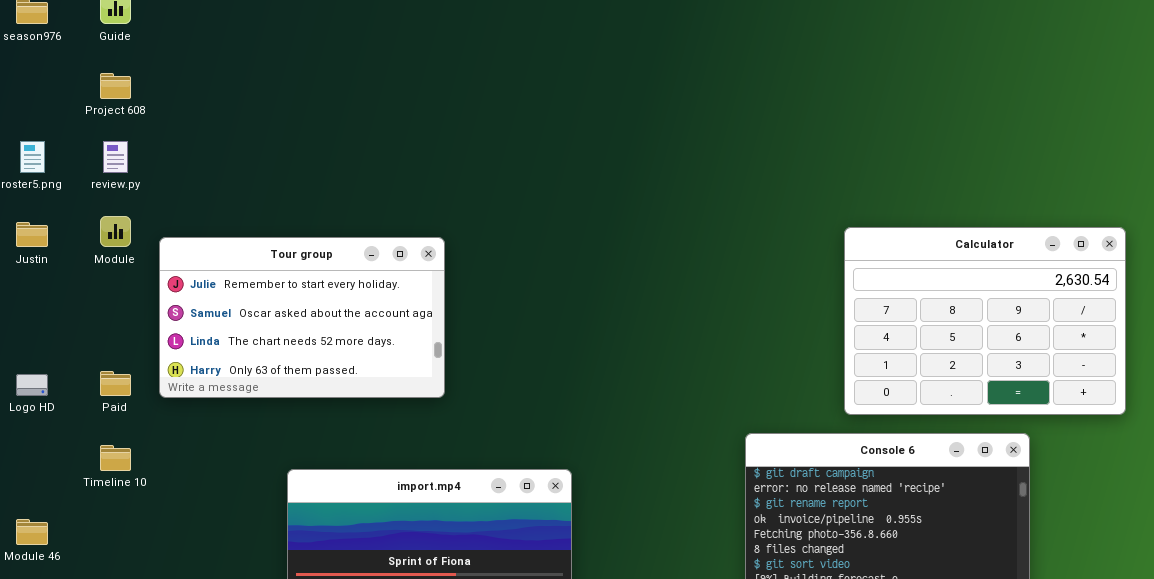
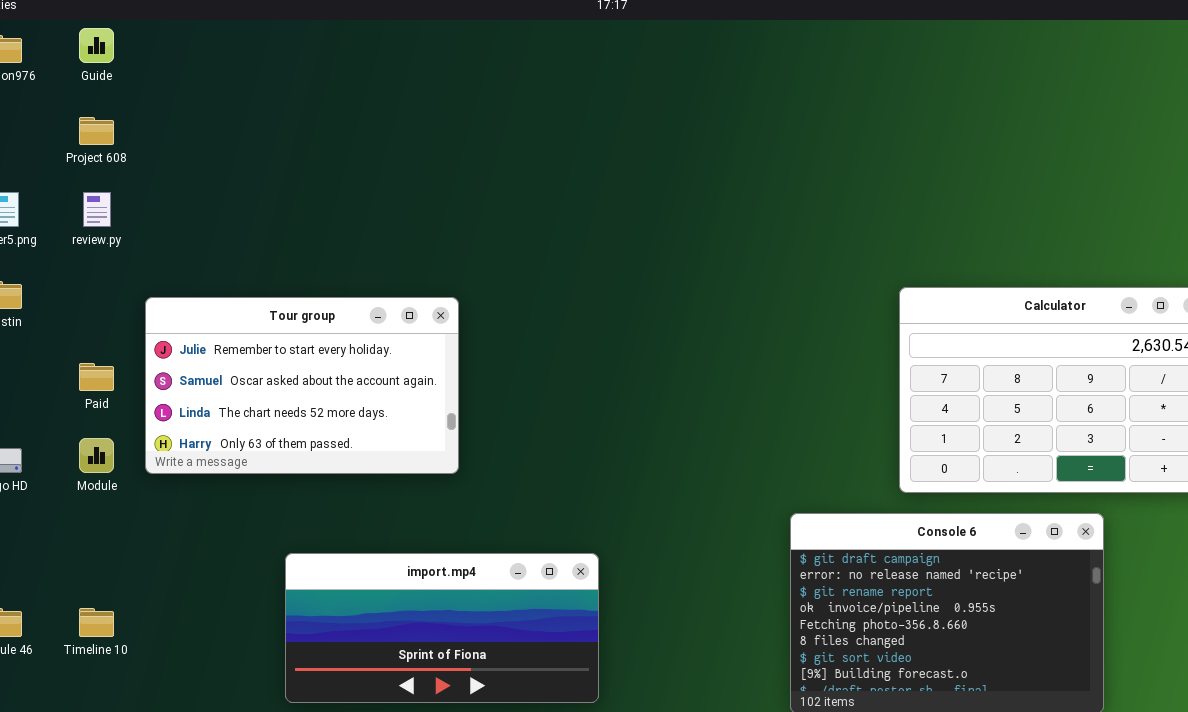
Module: [100,216,131,247] -> [79,438,114,473], moved
Paid: [100,371,131,396] -> [79,363,114,391], moved
Timeline 10: [100,445,131,471] -> [79,608,114,637], moved

